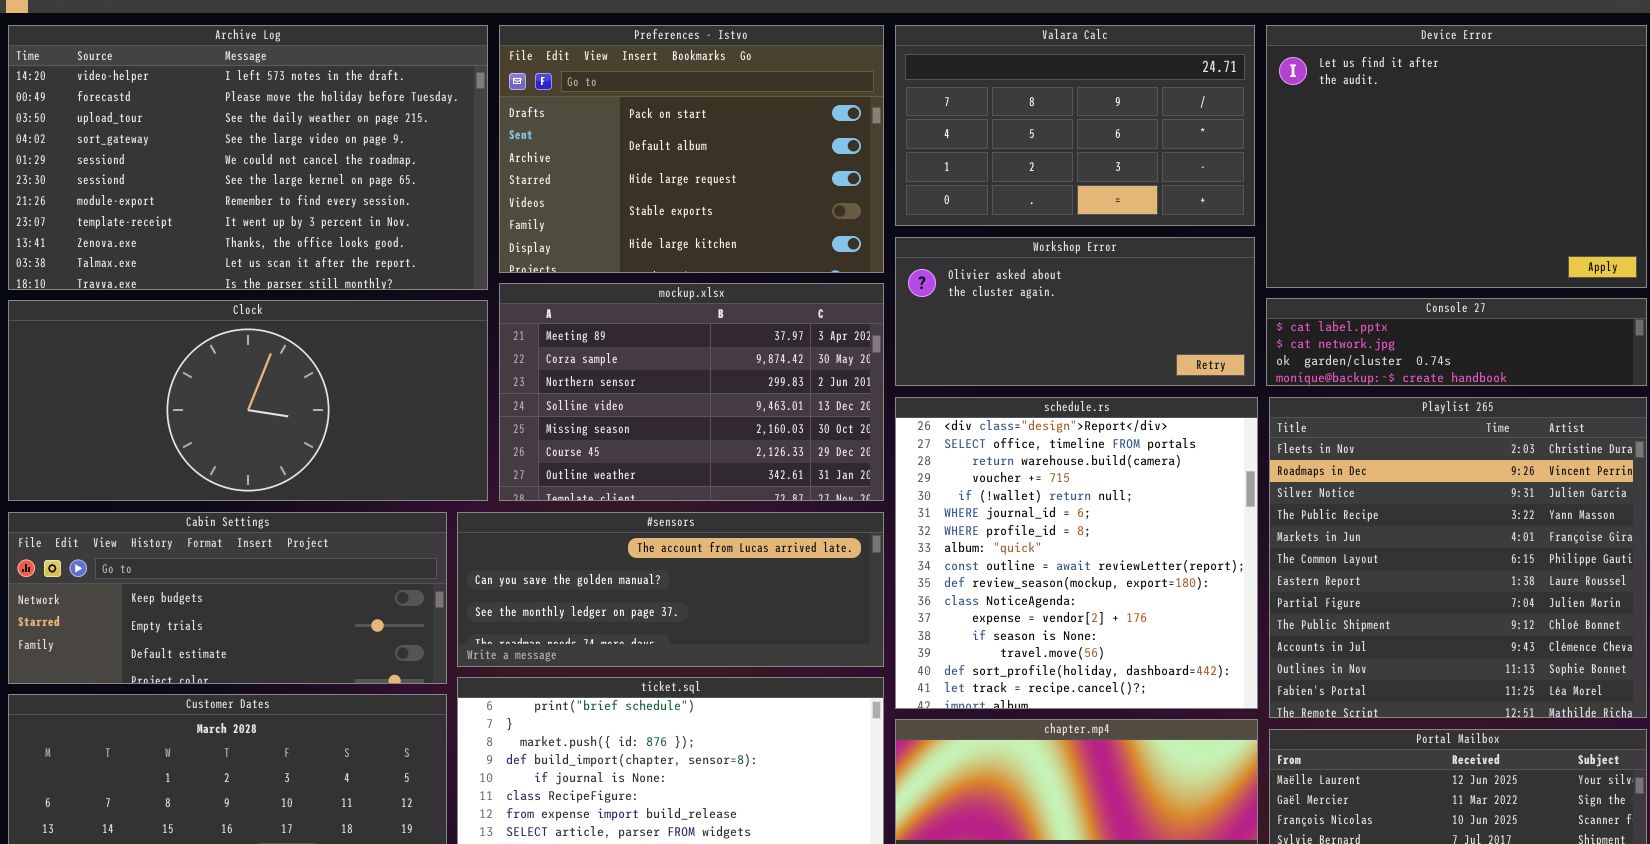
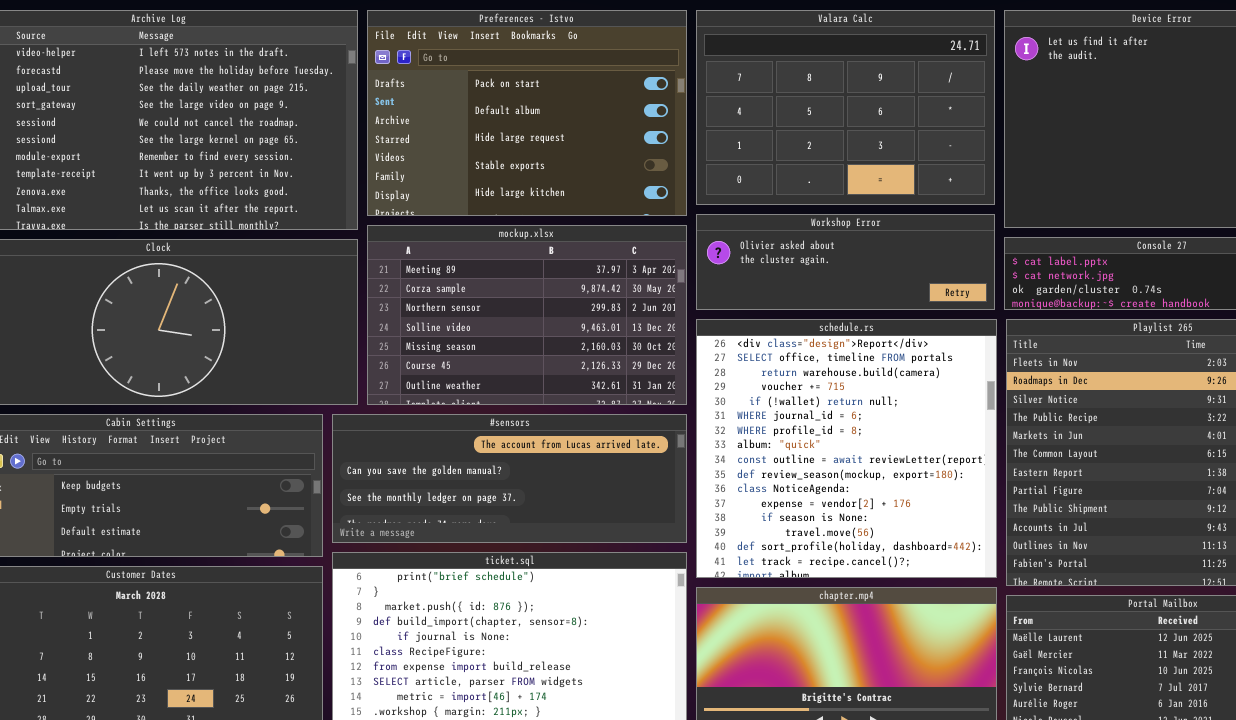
Valara Calc: [895,25,1255,226] -> [696,10,995,205], resized
Workshop Error: [895,237,1255,386] -> [696,214,995,310], resized

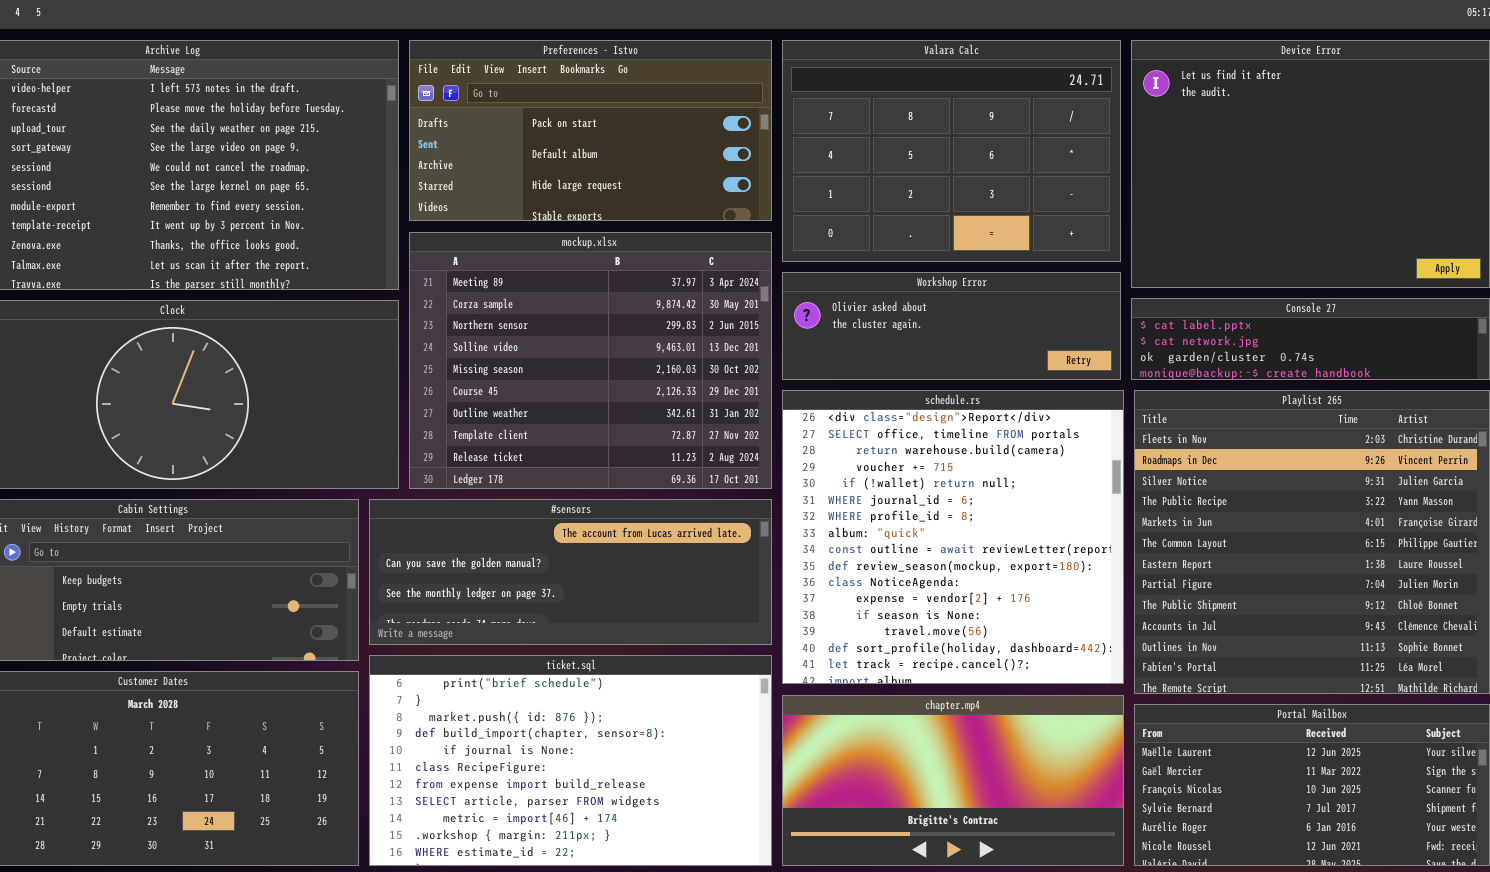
Preferences - Istvo: [367,10,687,216] -> [409,40,772,221], resized
mockup.xlsx: [367,225,687,405] -> [409,232,772,489], resized

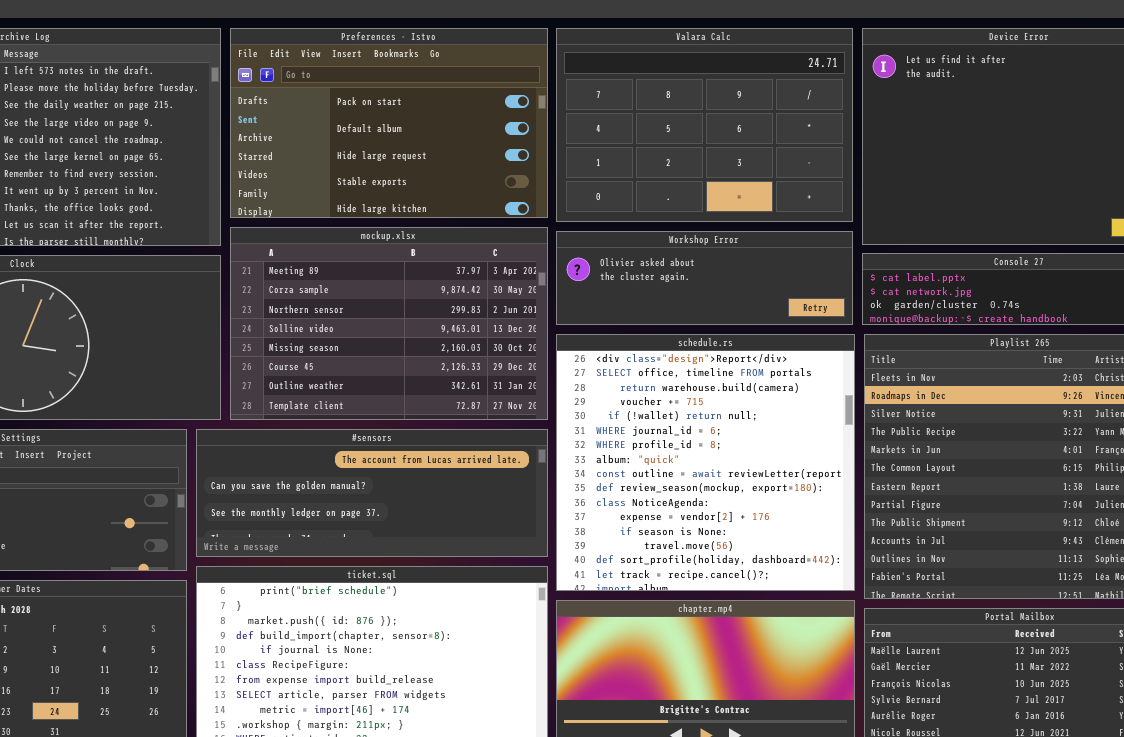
Preferences - Istvo: [409,40,772,221] -> [230,28,548,218], resized
mockup.xlsx: [409,232,772,489] -> [230,227,548,420], resized

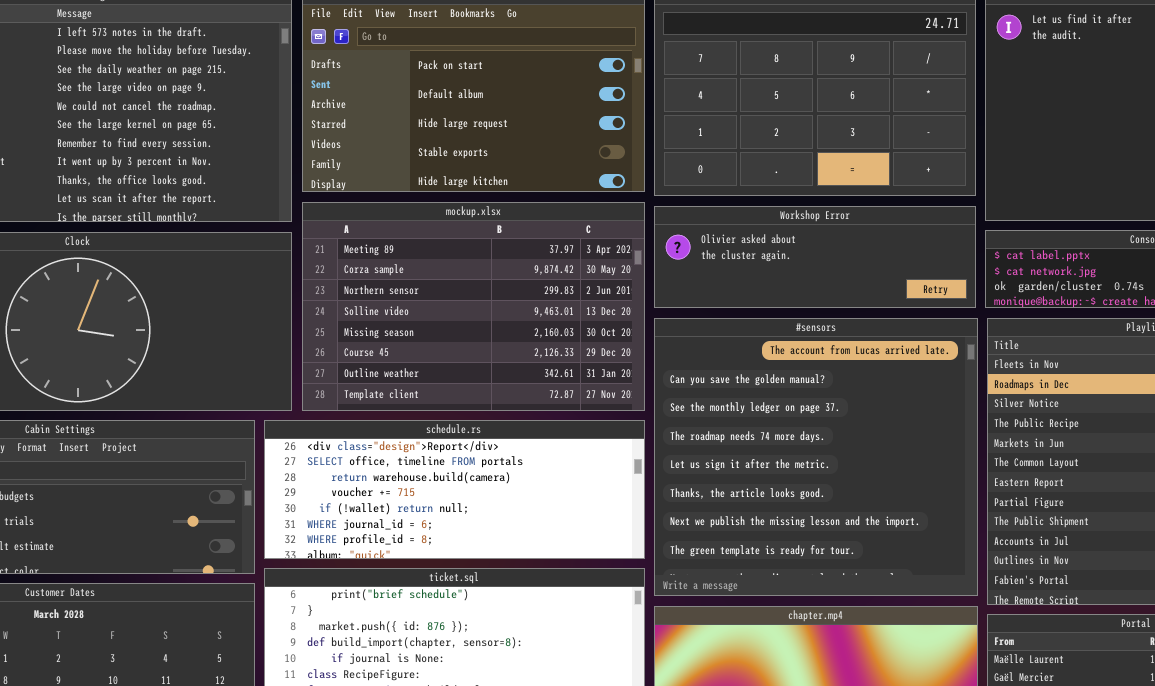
schedule.rs: [556,334,855,591] -> [264,420,645,559], moved, resized
#sensors: [196,429,548,557] -> [654,318,978,596], moved, resized

